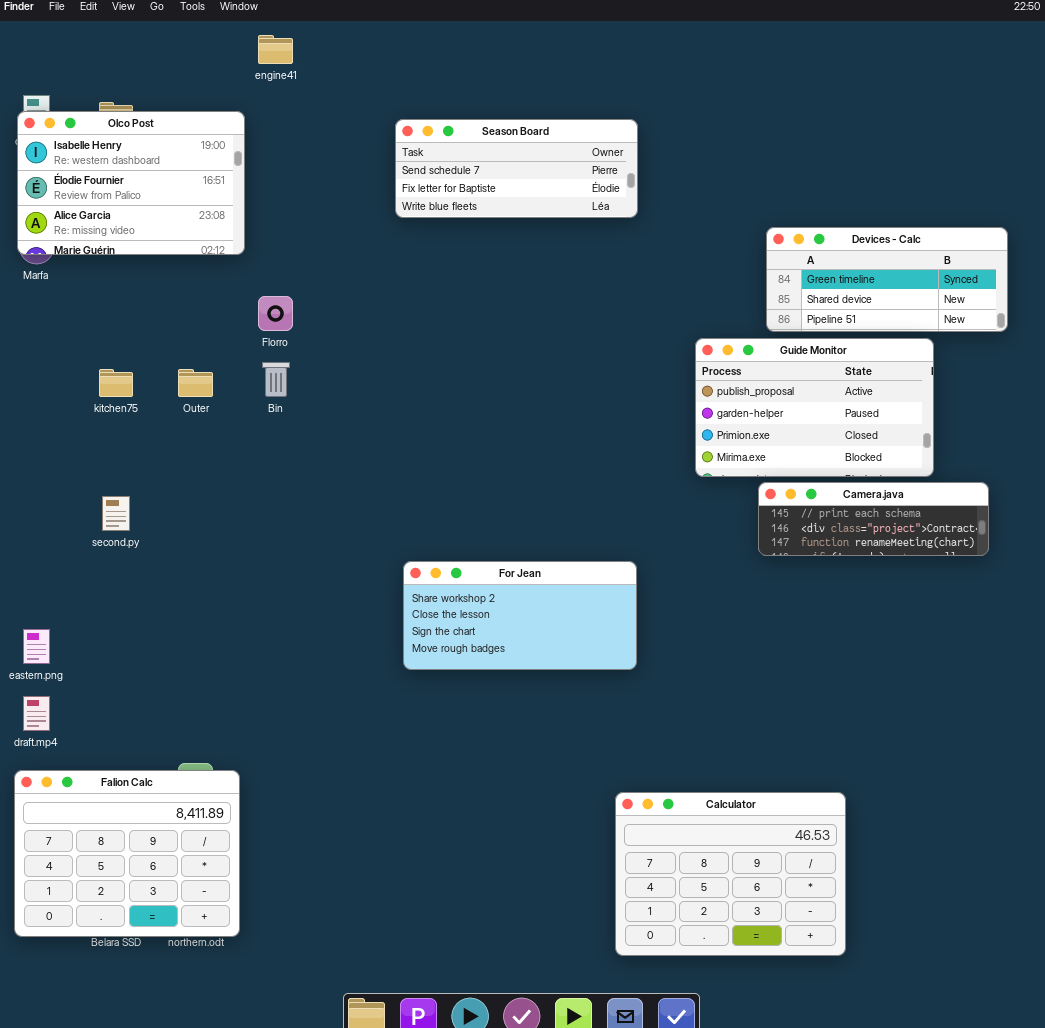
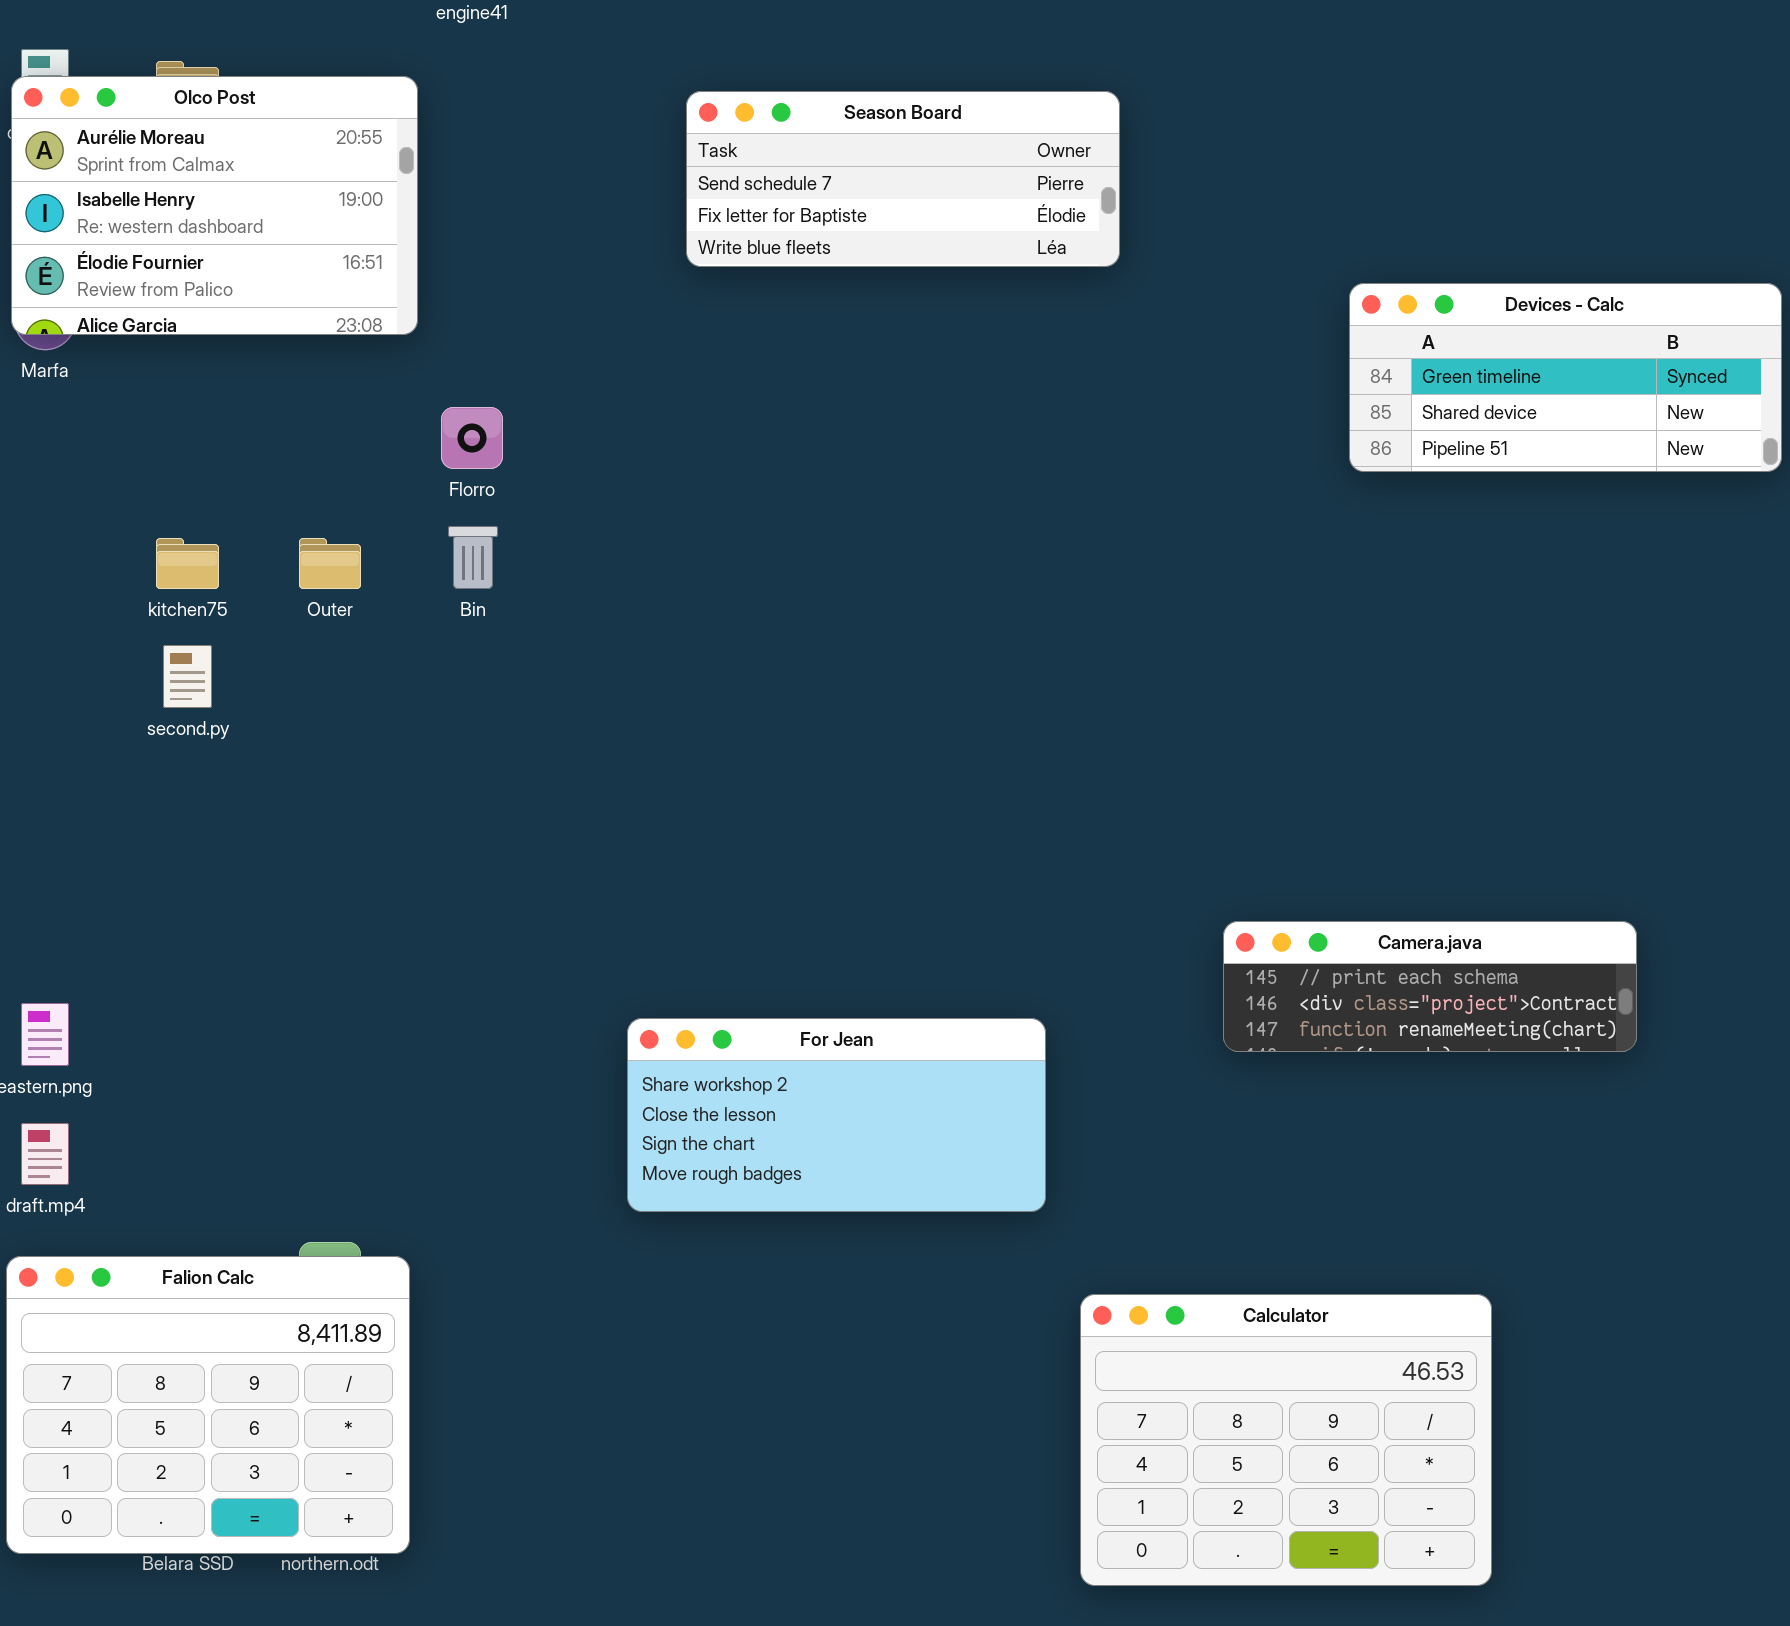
Olco Post: [17,111,245,255] -> [11,76,418,335], scrolled up 1 row
Guide Monitor: [695,338,934,477] -> none, closed
Camera.java: [758,482,989,556] -> [1223,921,1637,1052], moved
second.py: [102,496,130,531] -> [163,645,212,708], moved
For Jean: [403,561,637,670] -> [627,1018,1046,1212], moved

